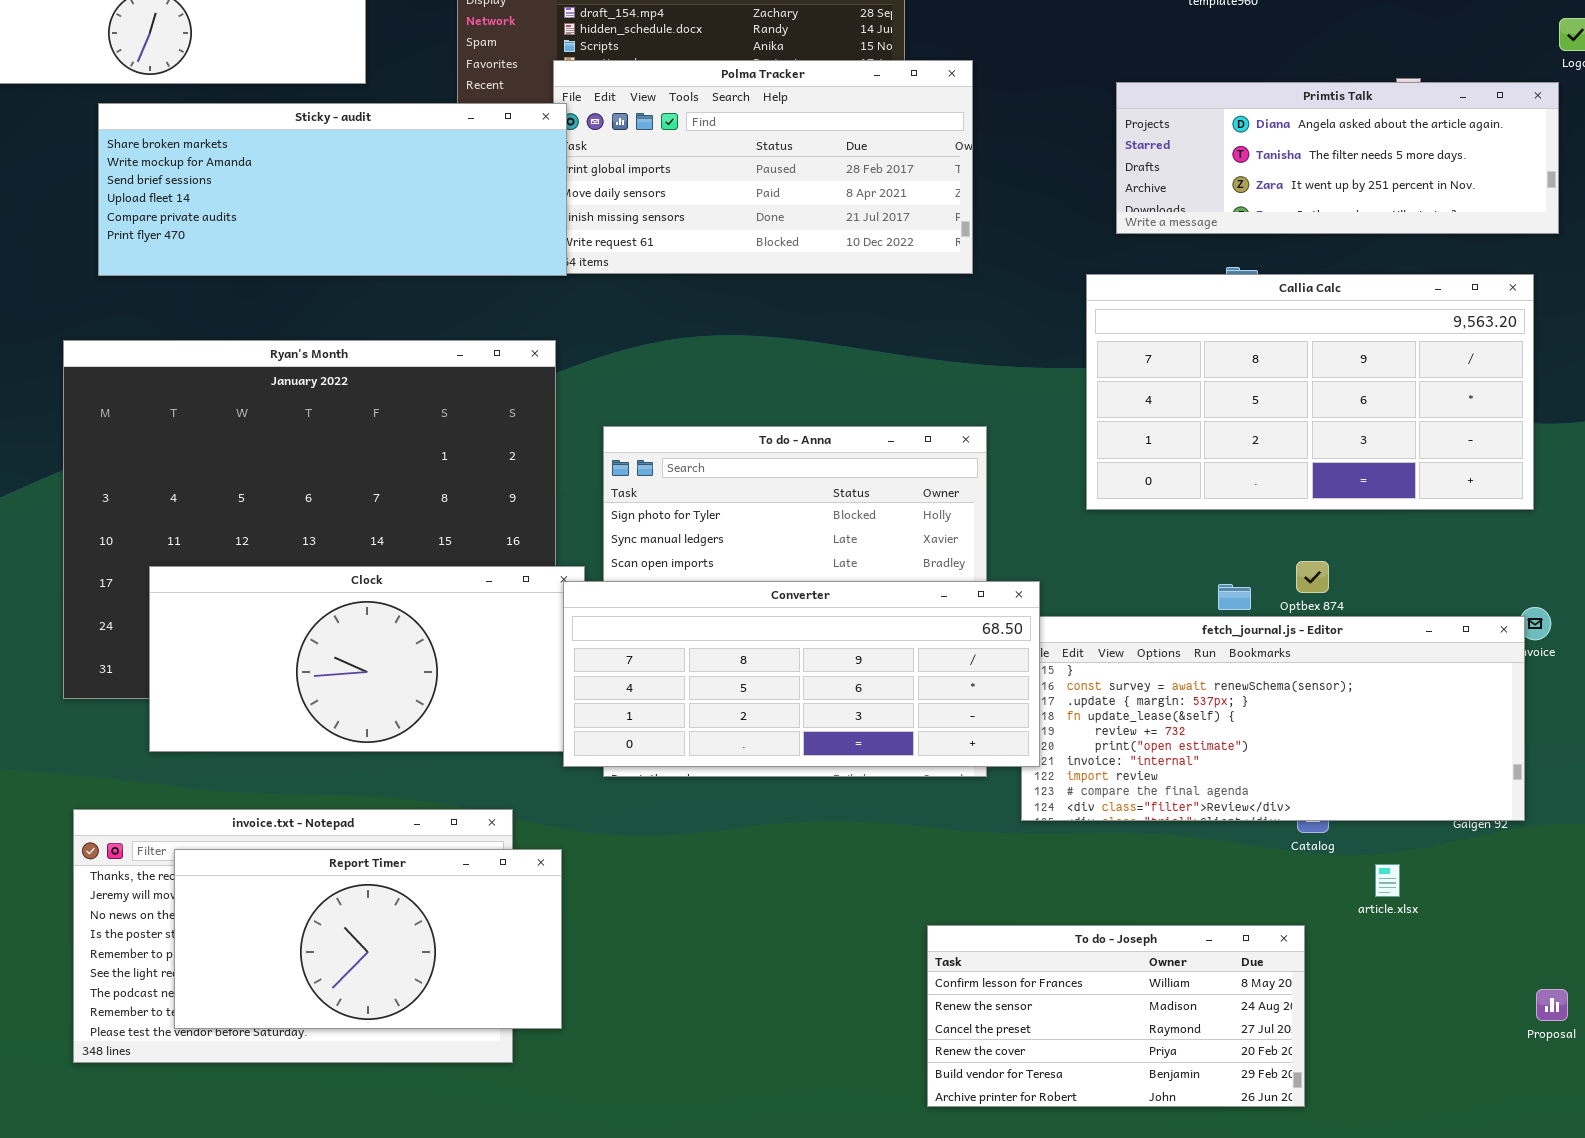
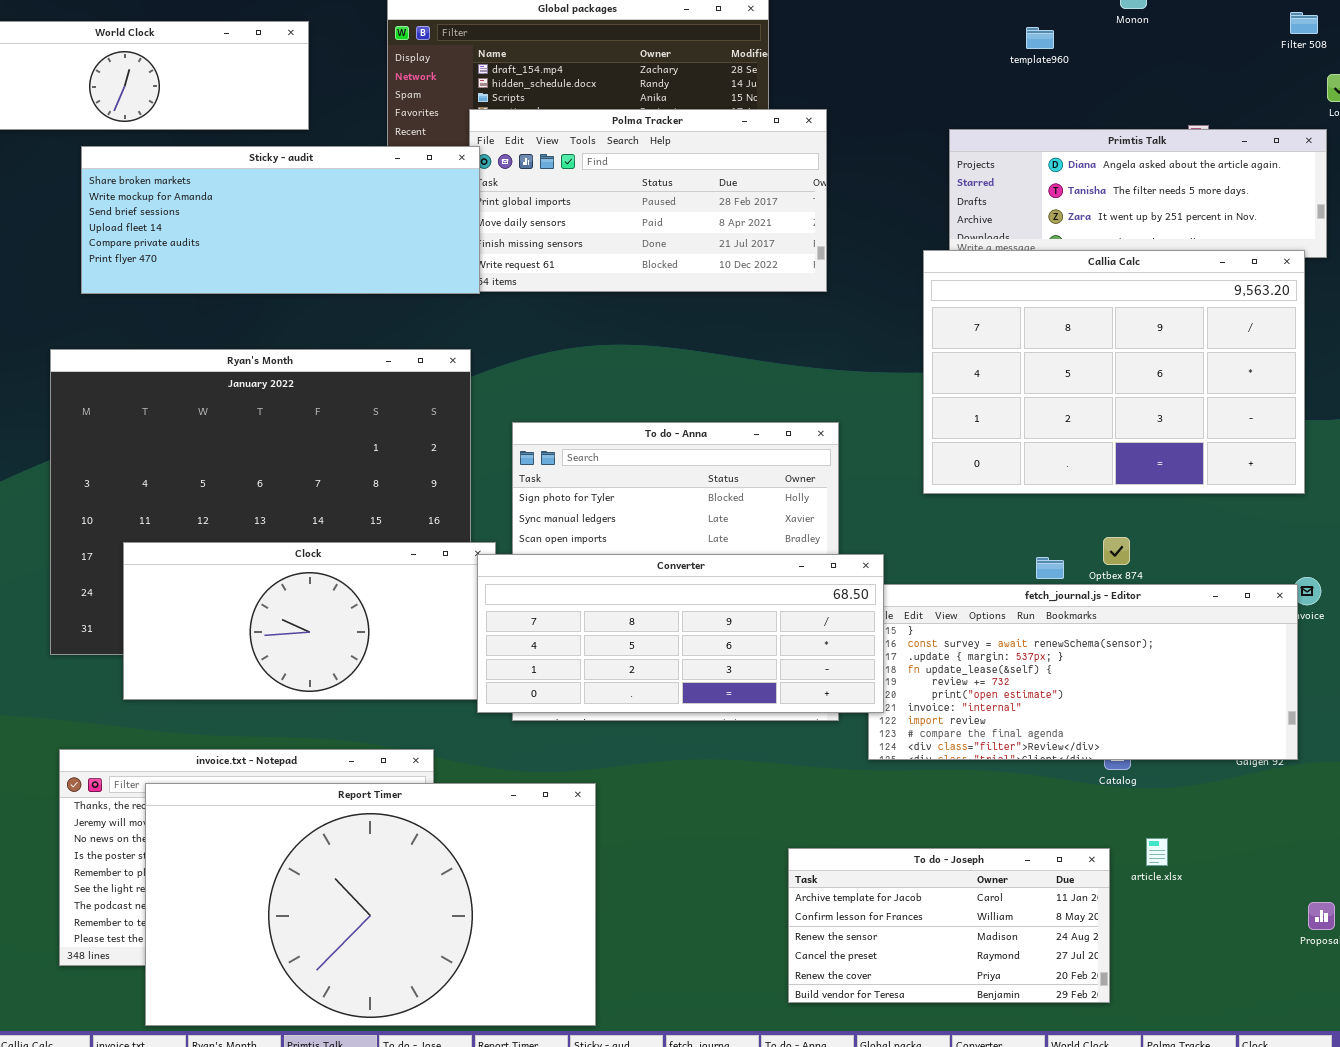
Callia Calc: [1086,274,1534,510] -> [923,250,1305,494], resized
Report Timer: [174,849,562,1029] -> [145,783,596,1026], resized
article.xlsx: [1375,864,1400,897] -> [1146,838,1168,866], moved
To do - Joseph: [927,925,1305,1107] -> [788,848,1110,1003], scrolled up 1 row

